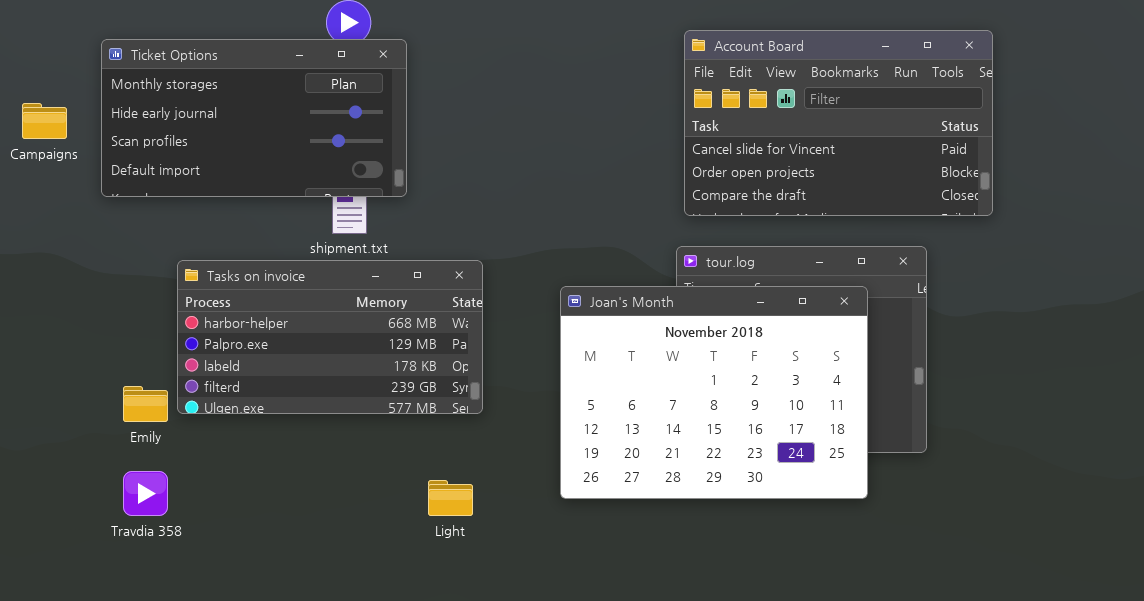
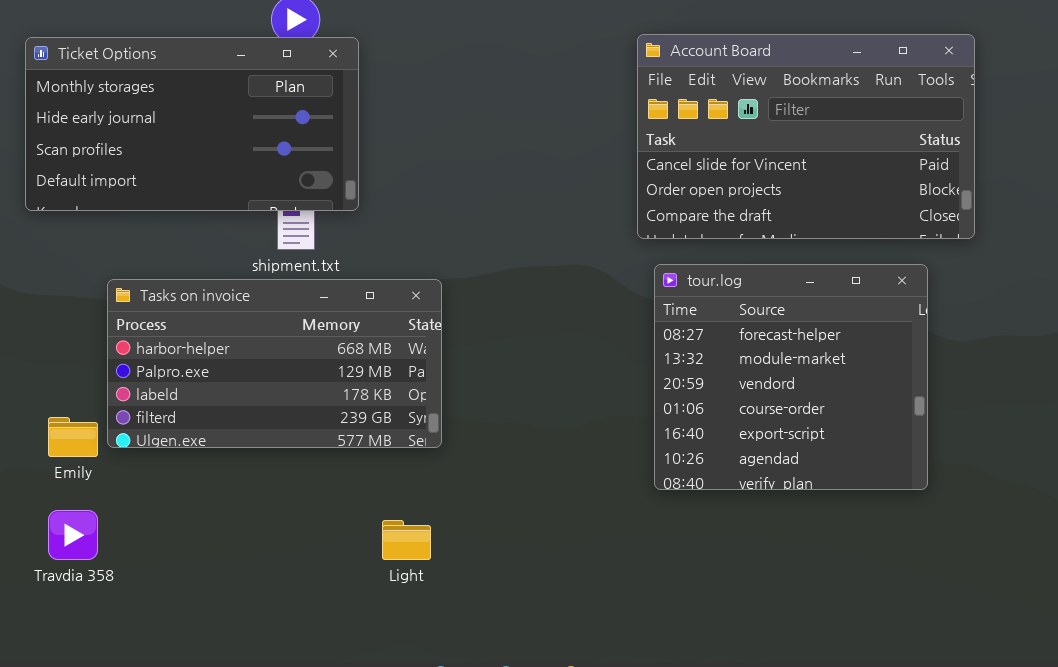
Account Board: [684,30,993,216] -> [637,34,975,239], moved
Joan's Month: [560,286,868,499] -> none, closed

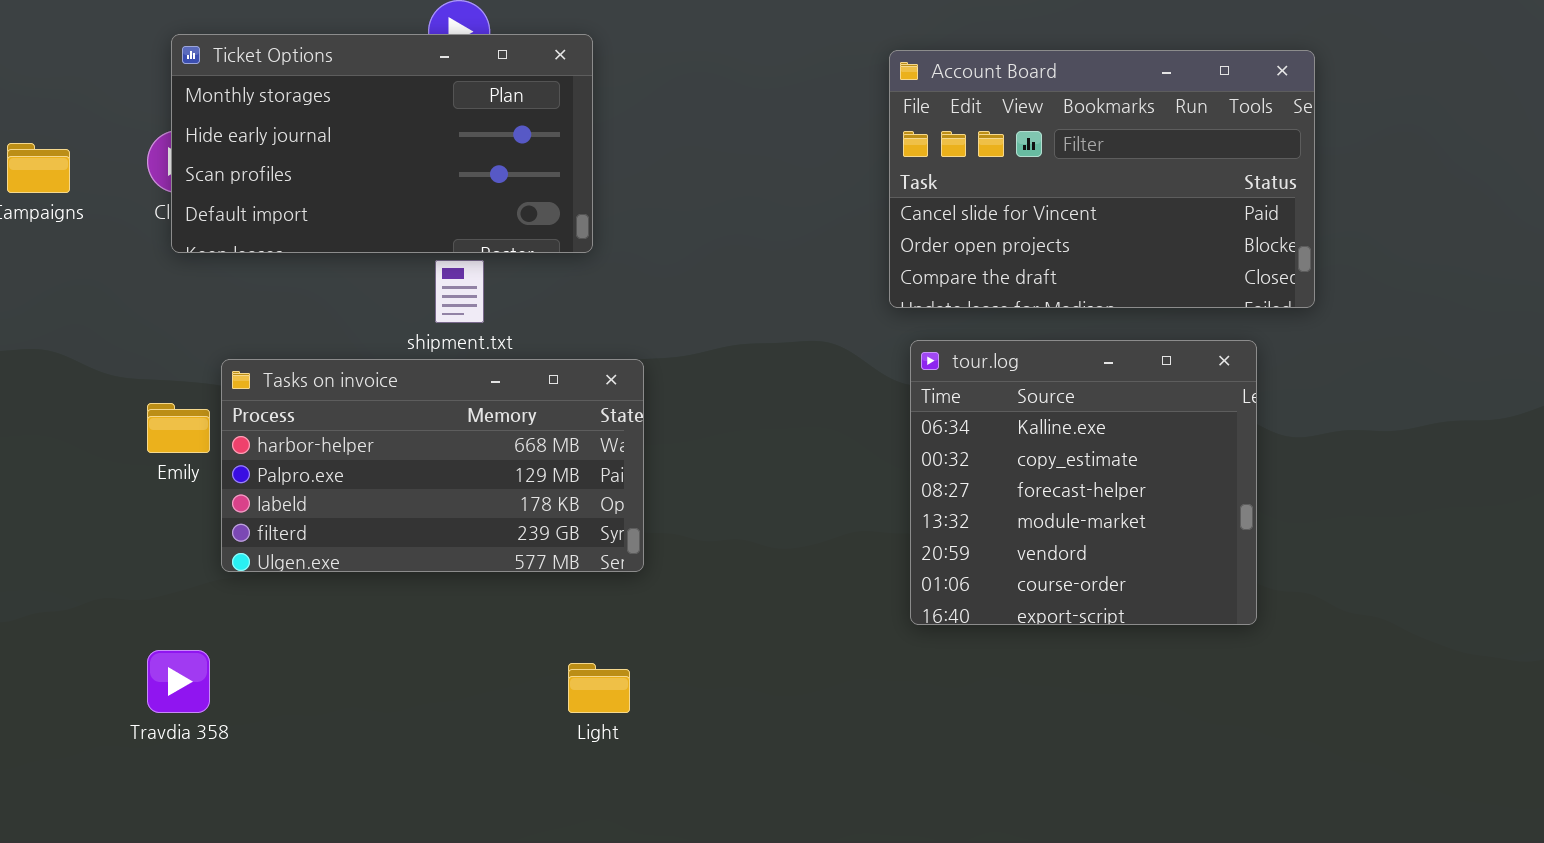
Ticket Options: [25,37,359,211] -> [171,34,593,253], moved
tour.log: [654,264,928,490] -> [910,340,1257,625], scrolled up 2 rows
Emily: [48,417,98,457] -> [147,403,210,453], moved

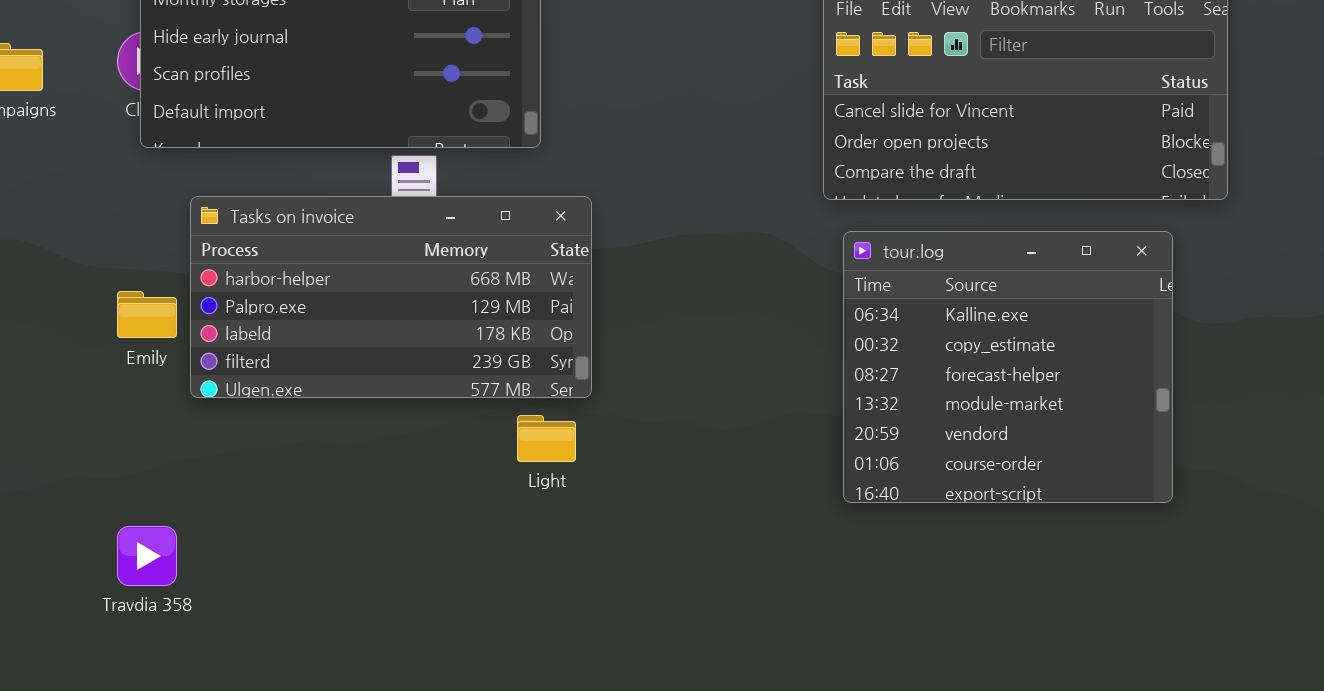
Tasks on invoice: [221,359,644,572] -> [190,196,592,398], moved
Light: [568,663,630,713] -> [517,415,576,462], moved

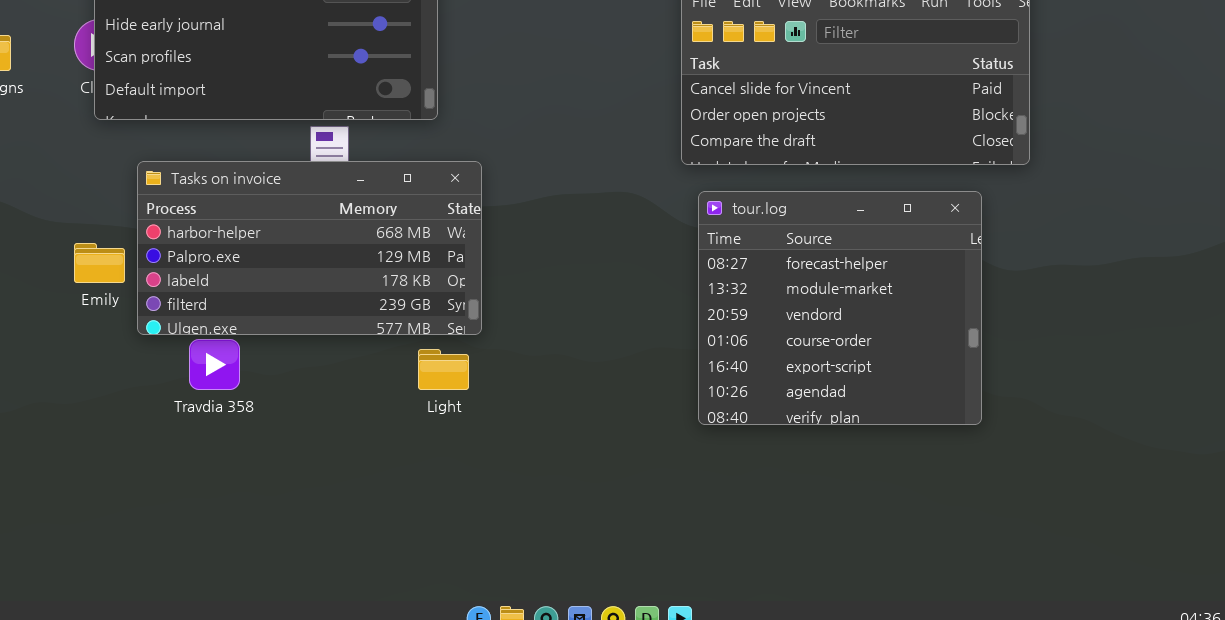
tour.log: [843,231,1173,503] -> [698,191,982,425], scrolled down 2 rows
Travdia 358: [117,526,177,586] -> [189,339,240,390], moved

